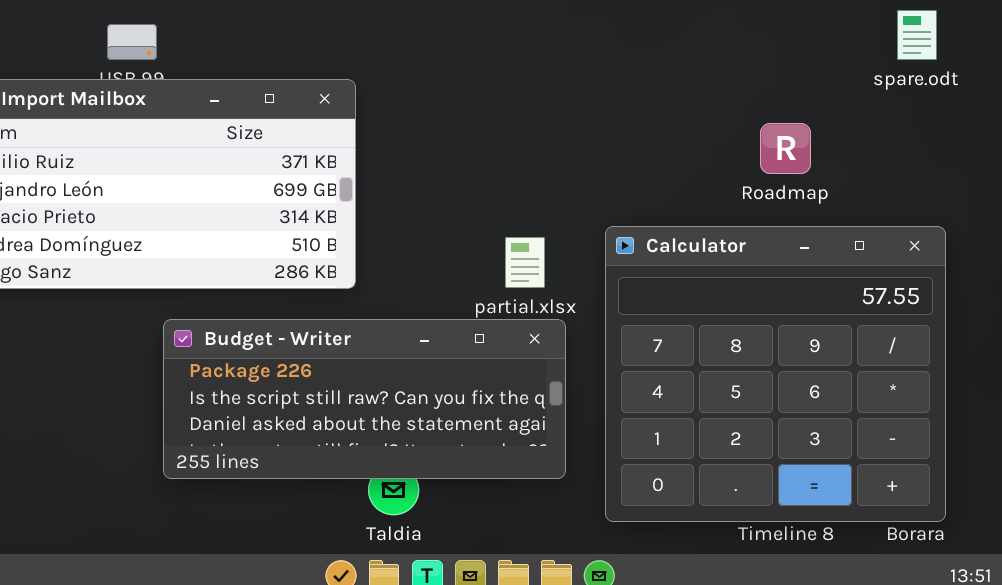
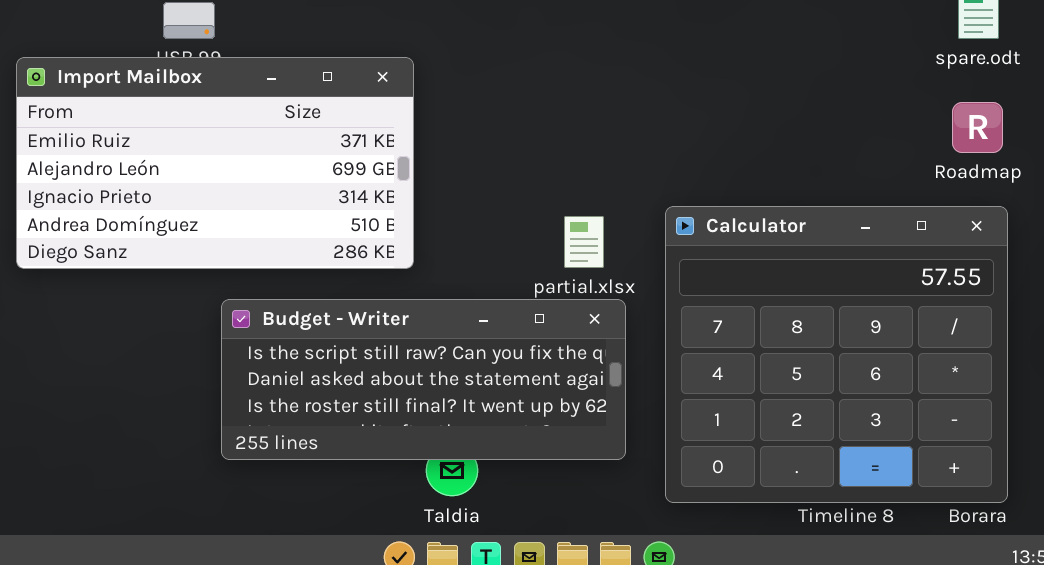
Roadmap: [760,123,811,174] -> [952,102,1003,153], moved
Budget - Writer: [163,319,566,479] -> [221,299,626,460], scrolled down 1 row

